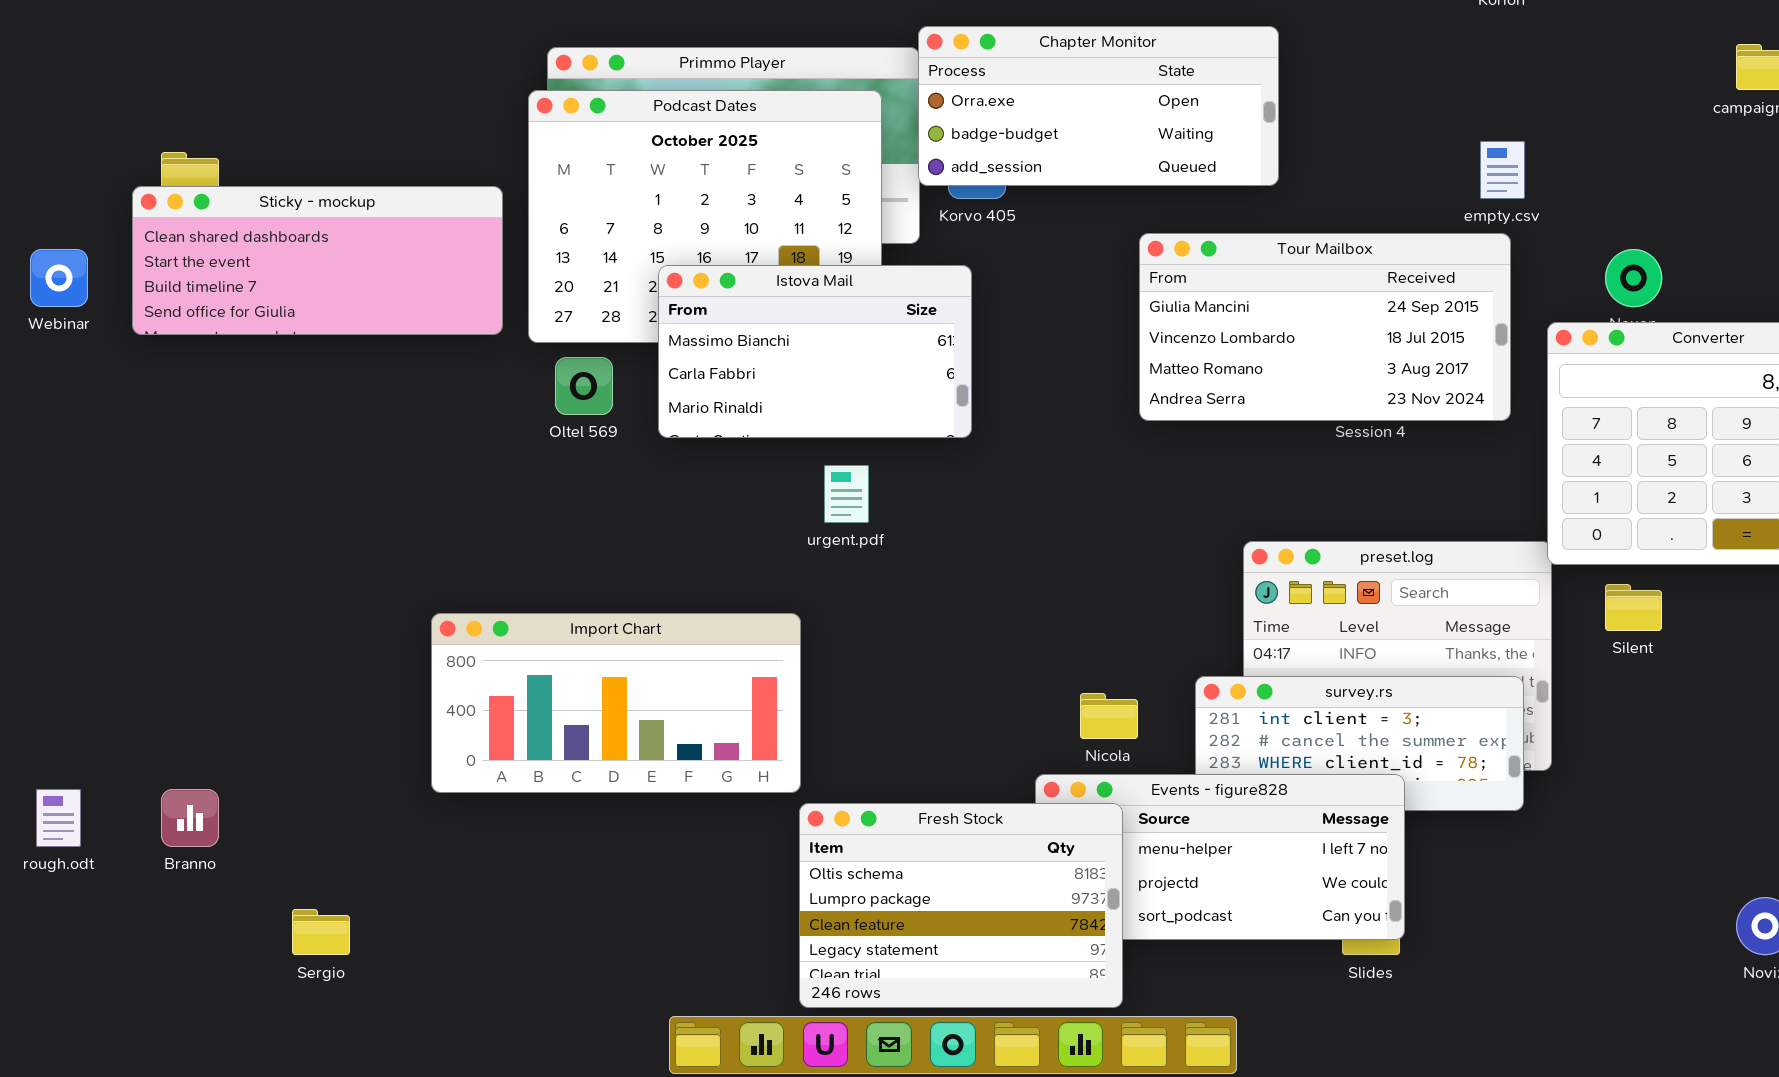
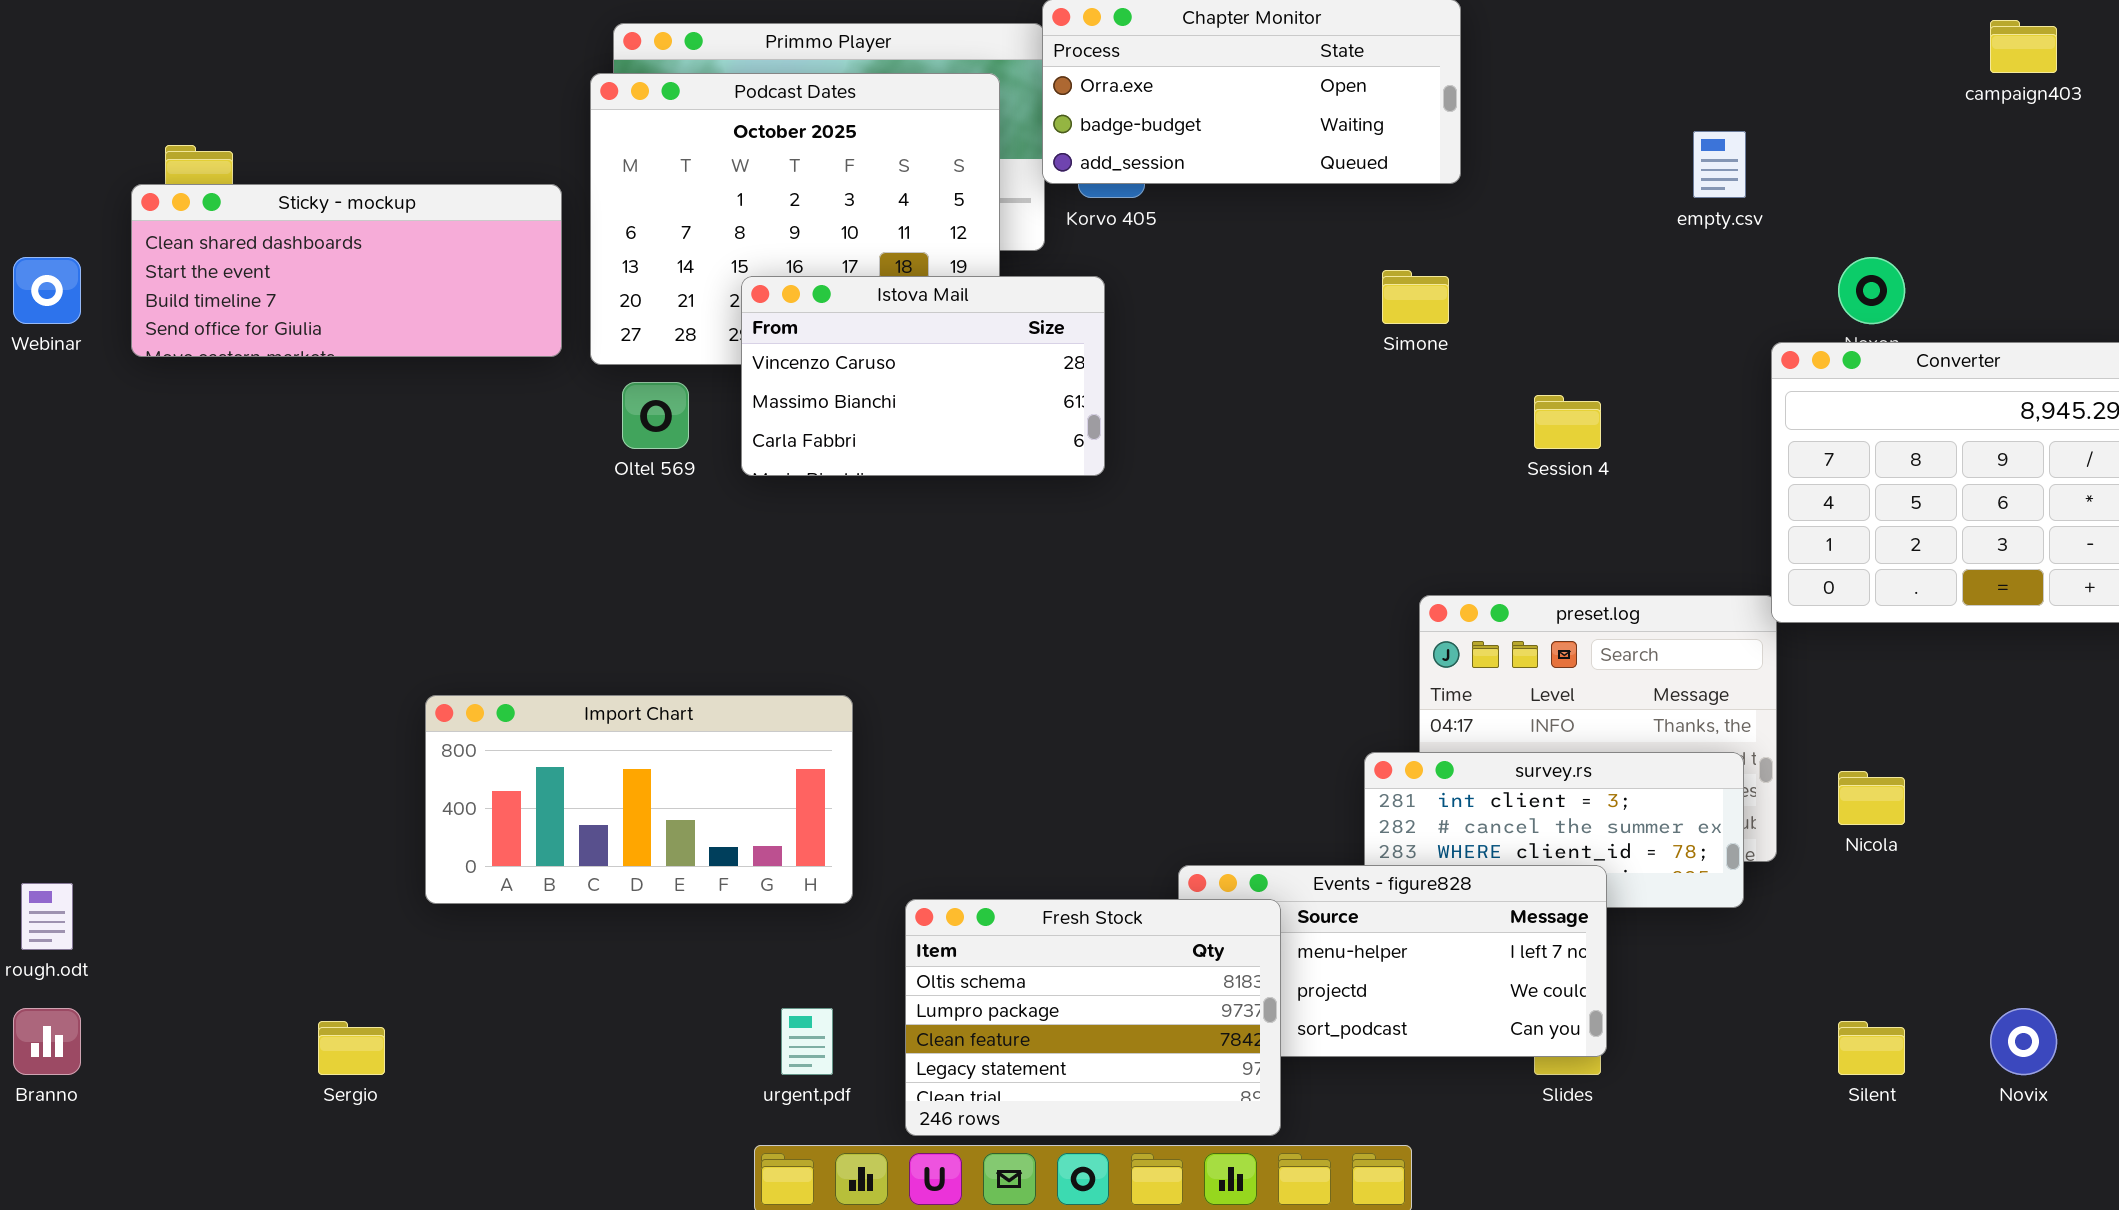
Tour Mailbox: [1139,233,1511,421] -> none, closed
Istova Mail: [658,265,972,438] -> [741,276,1105,476], scrolled up 1 row
urgent.pdf: [824,465,869,523] -> [781,1008,833,1075], moved
Silent: [1605,584,1662,631] -> [1838,1021,1905,1075], moved
Import Chart: [431,613,801,793] -> [425,695,853,904], moved
Nicola: [1080,693,1138,739] -> [1838,771,1905,825], moved
Branno: [161,789,219,847] -> [13,1008,81,1075], moved

